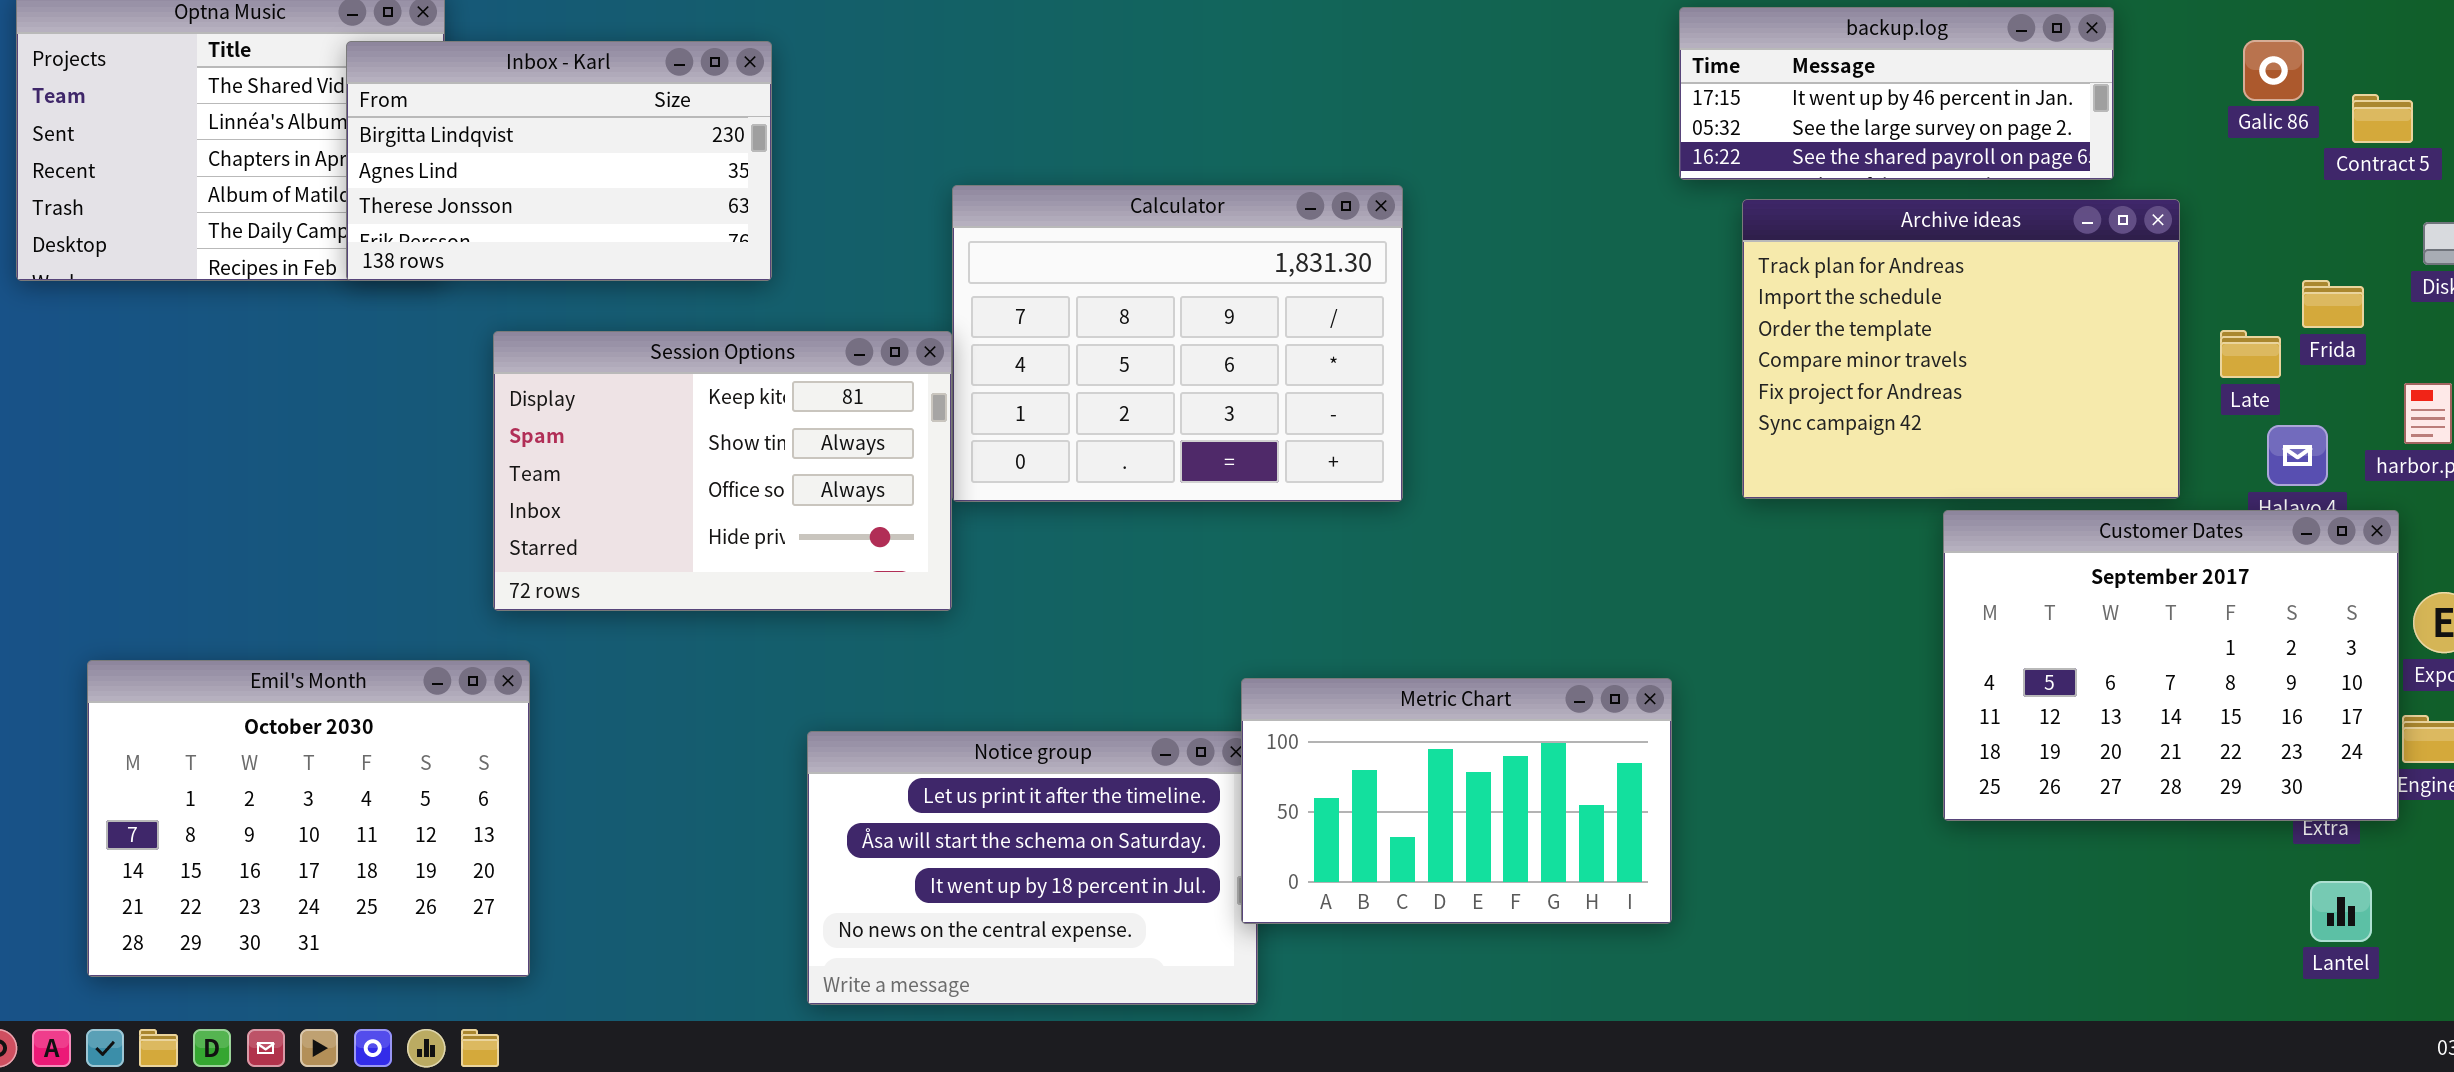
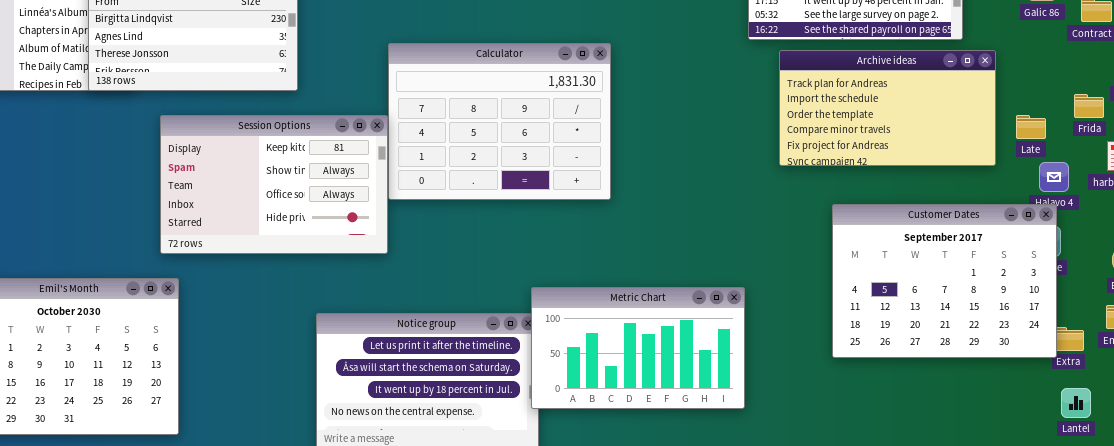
Archive ideas: [1742,199,2180,499] -> [779,50,996,166], resized
Frida: [2302,280,2364,328] -> [1074,94,1104,118], moved
Customer Dates: [1943,510,2399,821] -> [832,204,1057,358], moved

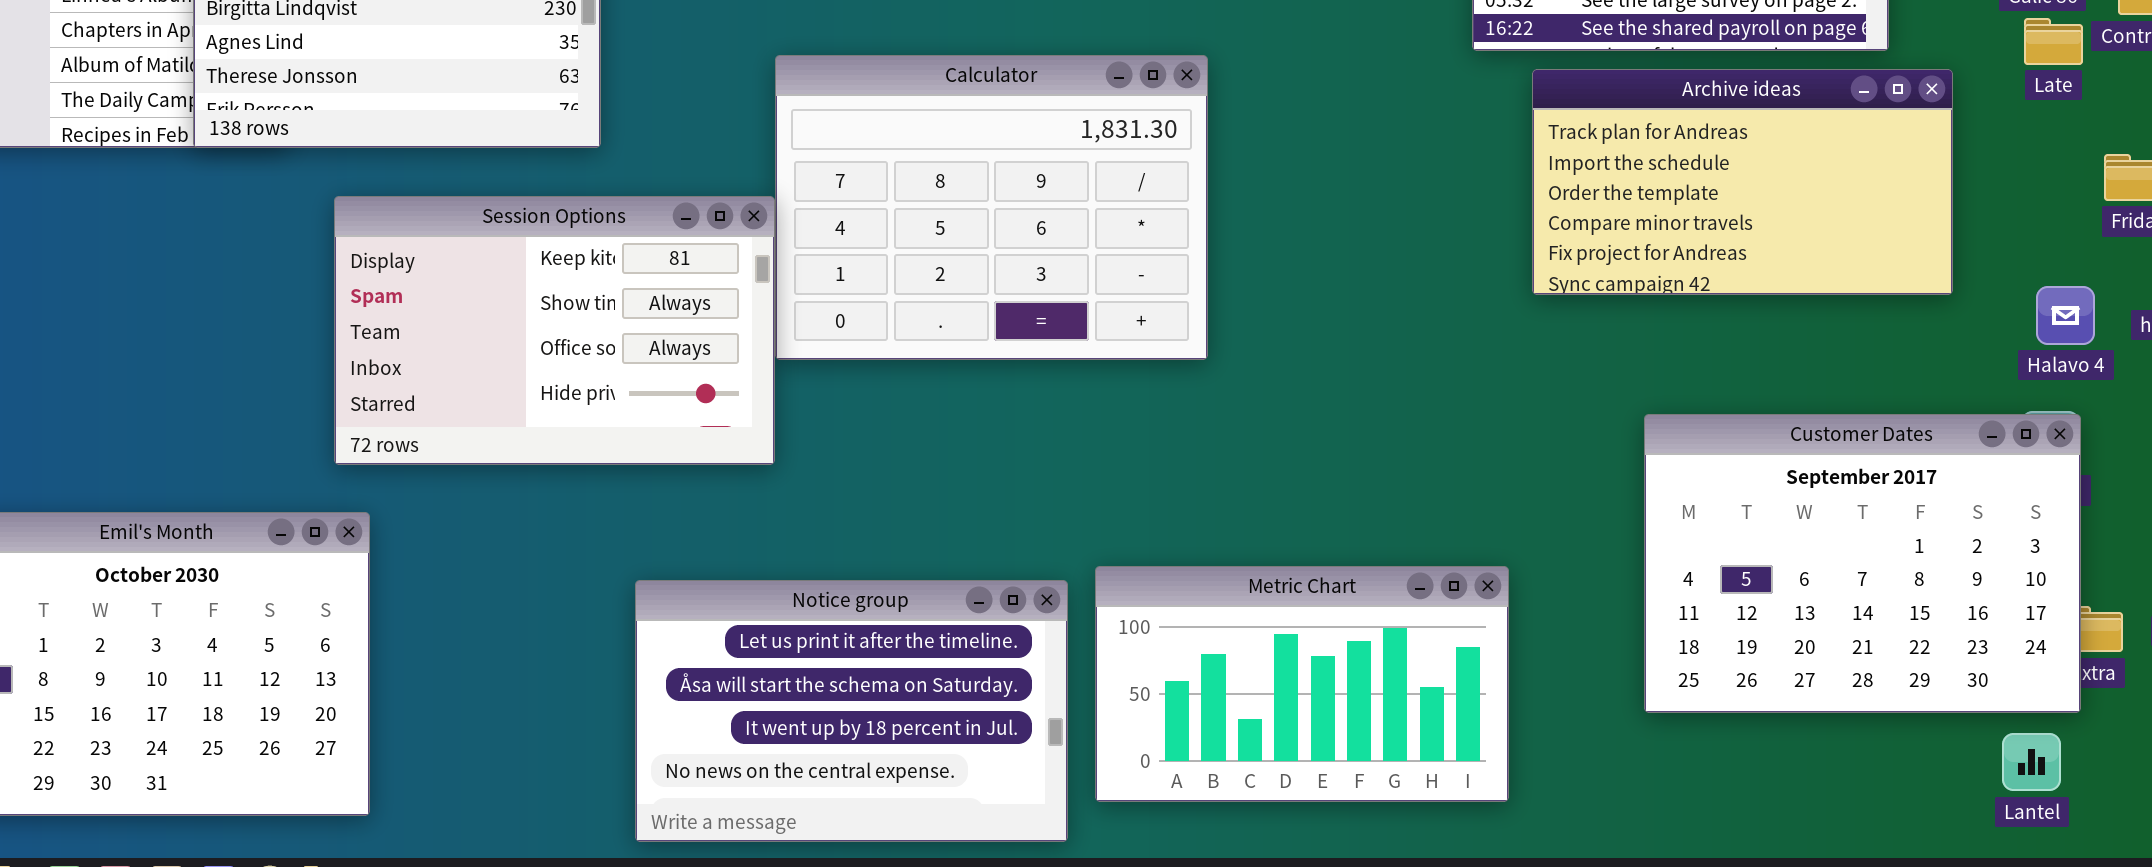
Late: [1016,115,1046,139] -> [2024,18,2083,65], moved
Customer Dates: [832,204,1057,358] -> [1644,414,2081,713], moved
Metric Chart: [531,287,745,409] -> [1095,566,1509,802], moved
Lantel: [1061,388,1091,418] -> [2002,733,2061,791], moved

